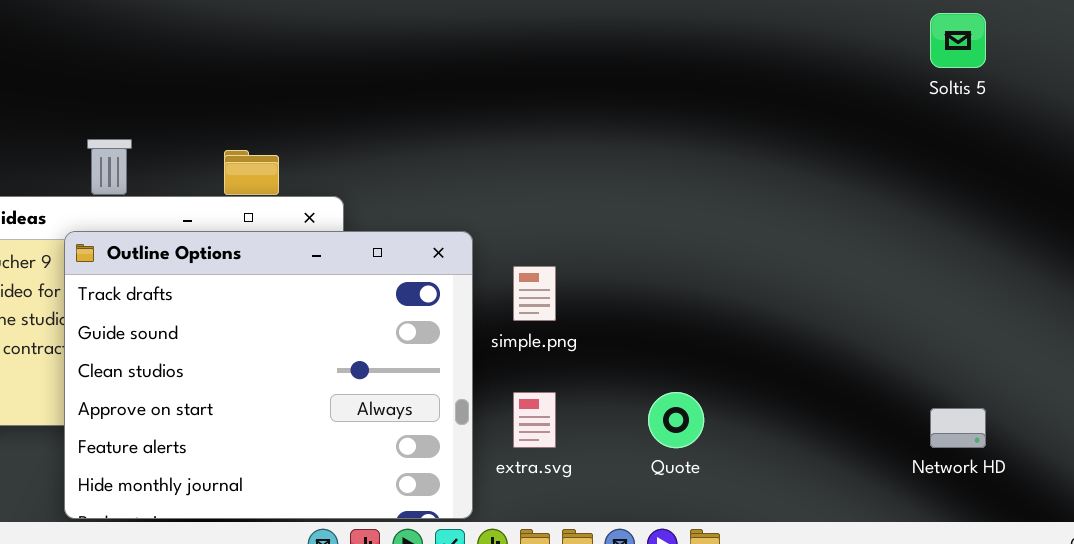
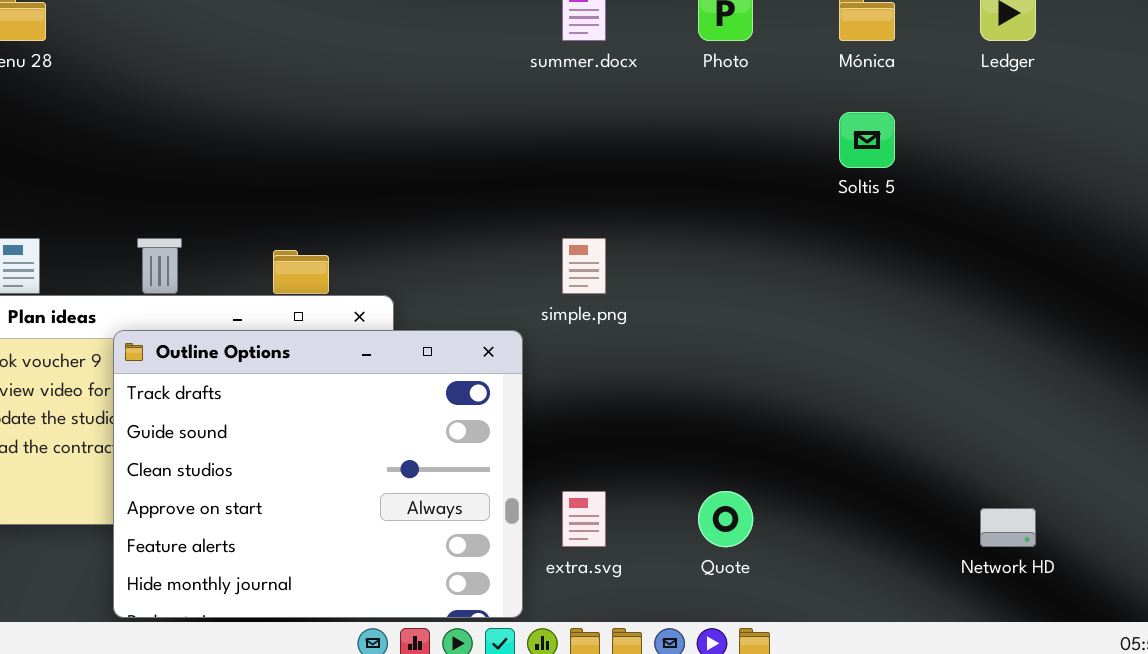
Soltis 5: [930,13,986,68] -> [839,112,895,168], moved
simple.png: [513,266,556,321] -> [562,238,606,294], moved

